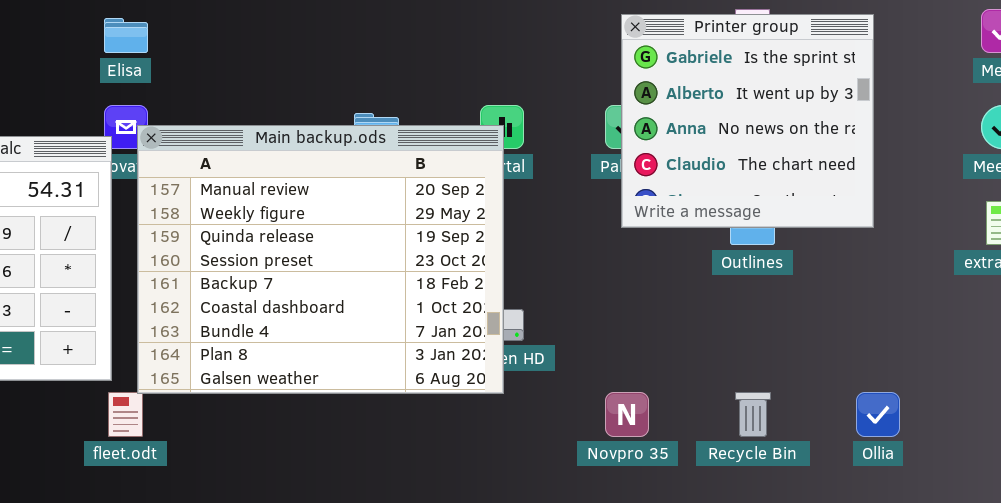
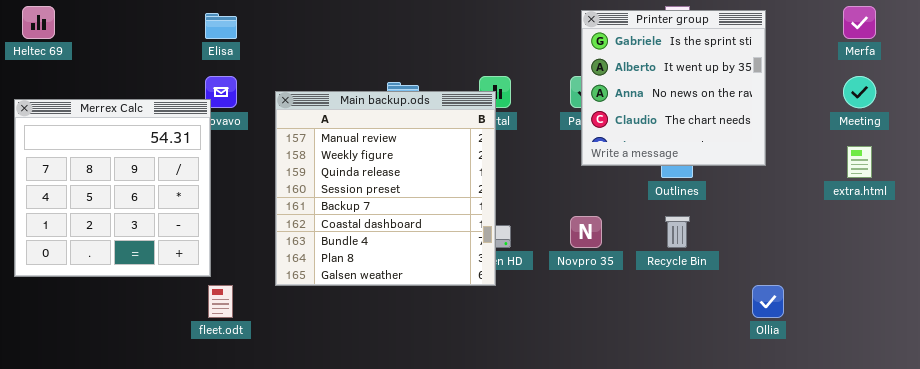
Main backup.ods: [137,125,504,394] -> [275,91,496,286], resized
Novpro 35: [605,392,649,437] -> [570,216,602,248], moved
Recycle Bin: [735,392,771,437] -> [665,216,690,248], moved

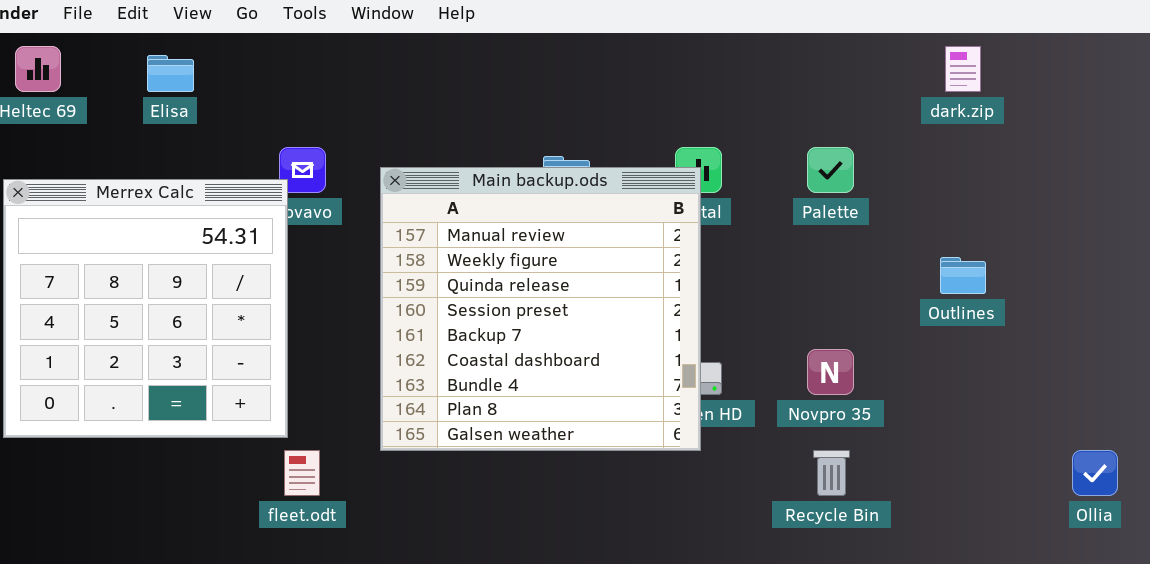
Printer group: [581,10,766,166] -> none, closed
Elisa: [205,13,237,39] -> [147,55,194,92], moved
Recycle Bin: [665,216,690,248] -> [813,450,850,496], moved

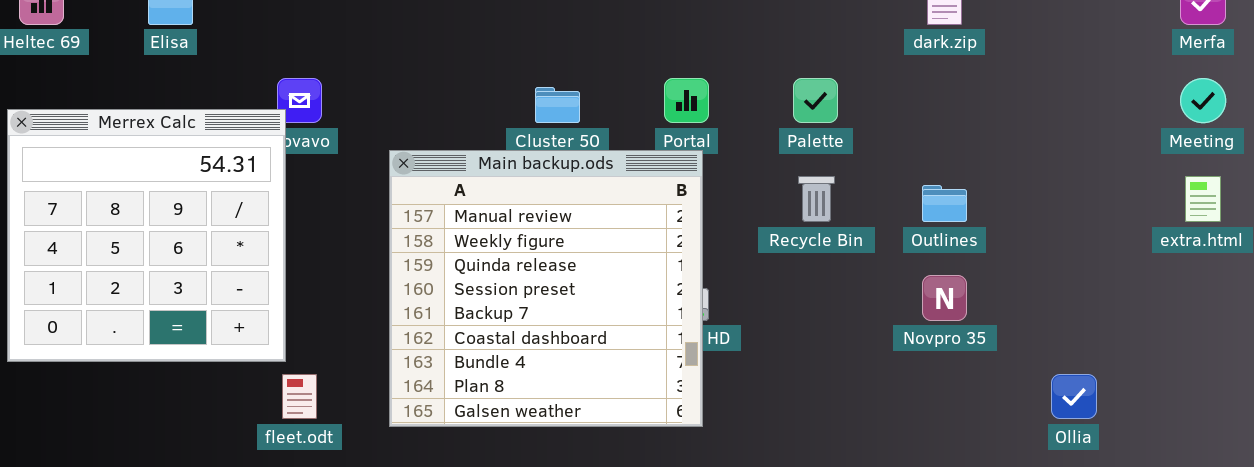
Main backup.ods: [380,167,701,451] -> [389,150,703,427], moved
Novpro 35: [807,349,854,395] -> [922,275,967,321], moved
Recycle Bin: [813,450,850,496] -> [798,176,835,222], moved

